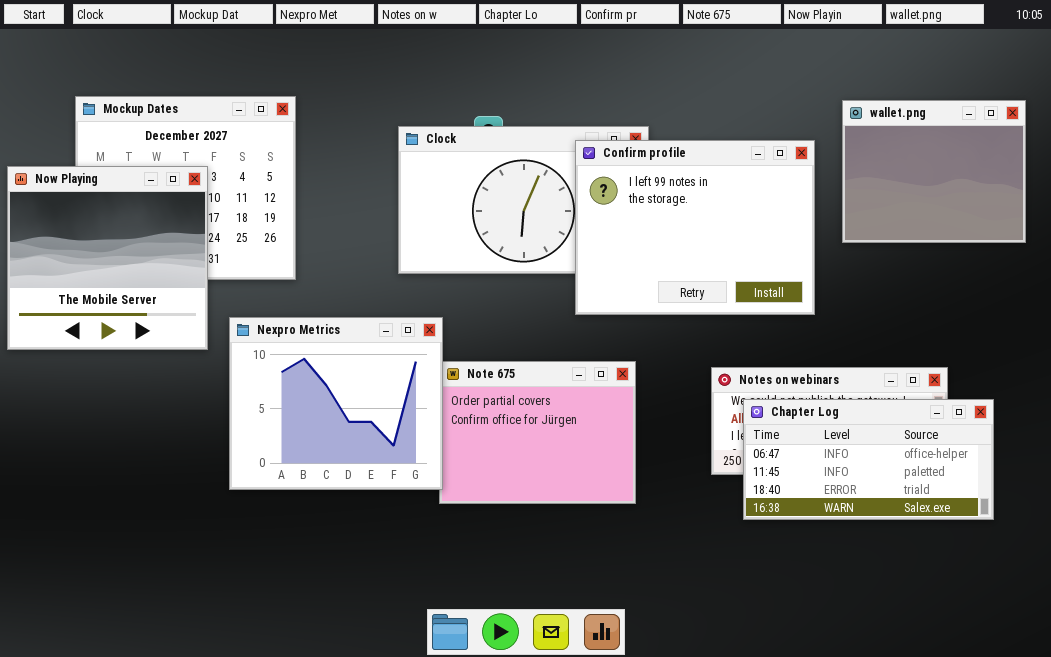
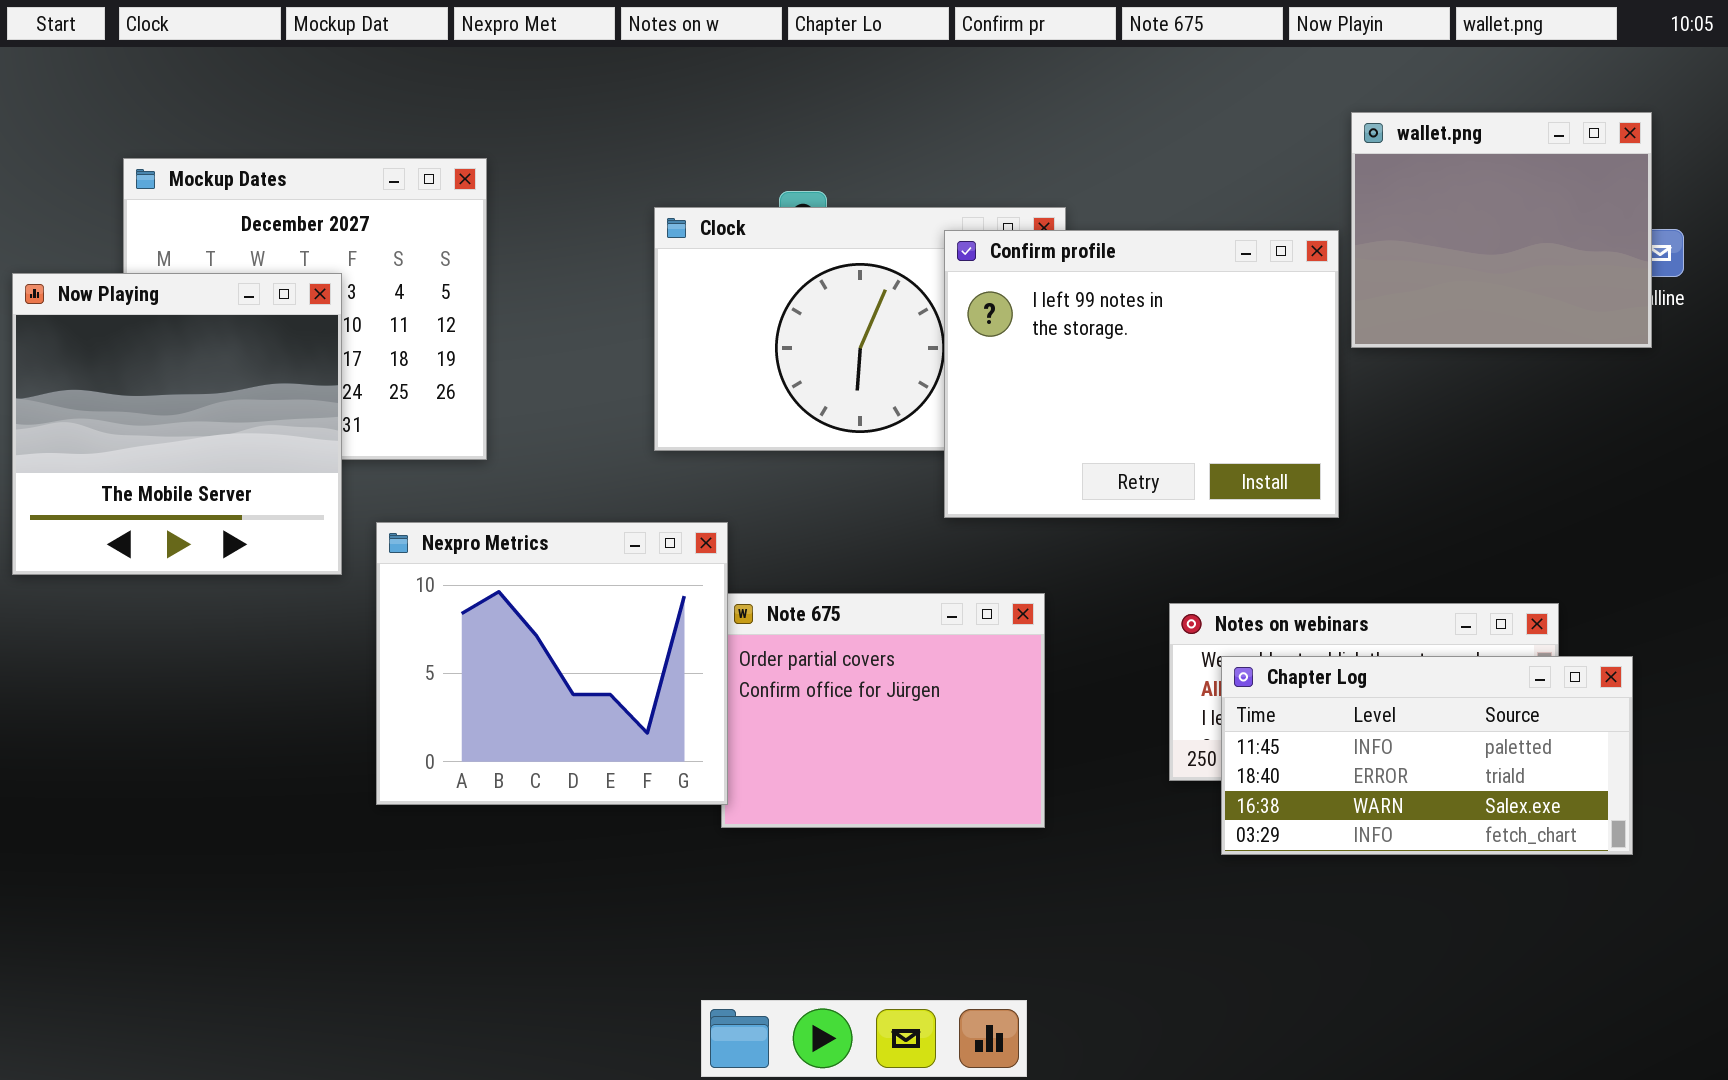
wallet.png: [842,100,1026,243] -> [1351,112,1652,348], moved
Chapter Log: [743,399,994,520] -> [1221,656,1633,855], scrolled down 1 row

